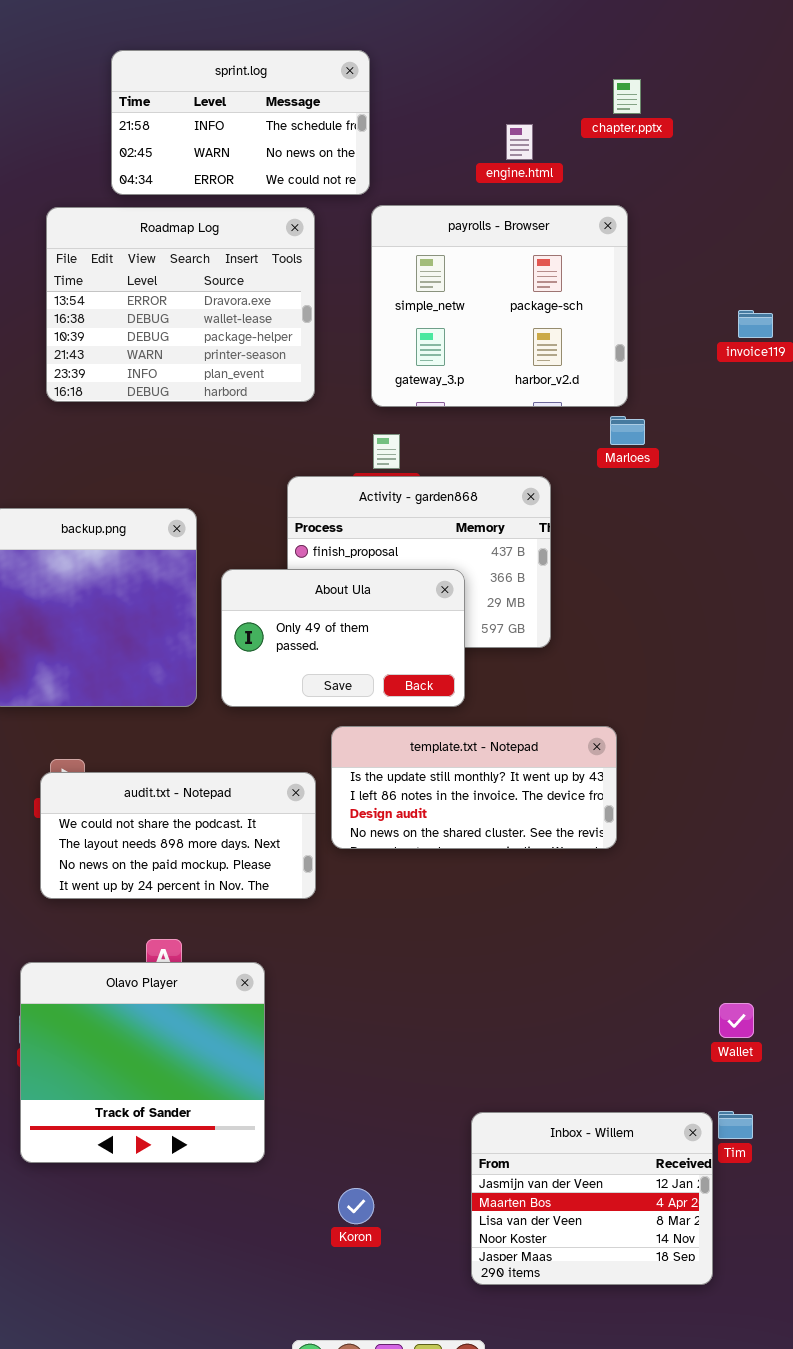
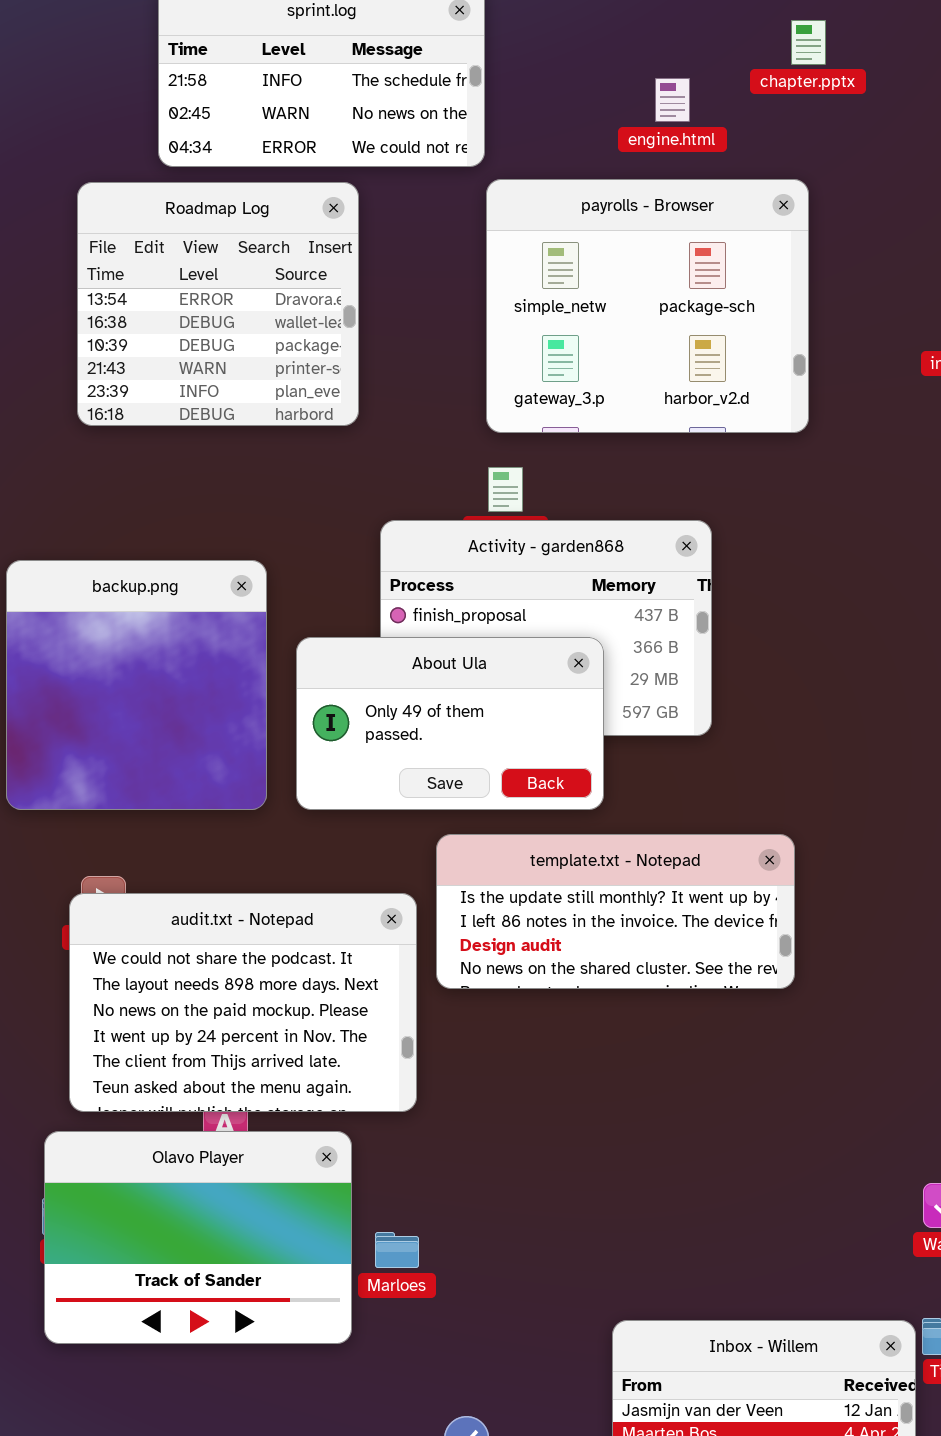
Roadmap Log: [46,207,315,402] -> [77,182,359,426], resized
Marloes: [610,416,645,445] -> [375,1232,419,1268], moved
audit.txt - Notepad: [40,772,316,899] -> [69,893,417,1112], resized
Olavo Player: [20,962,265,1163] -> [44,1131,352,1344], resized

